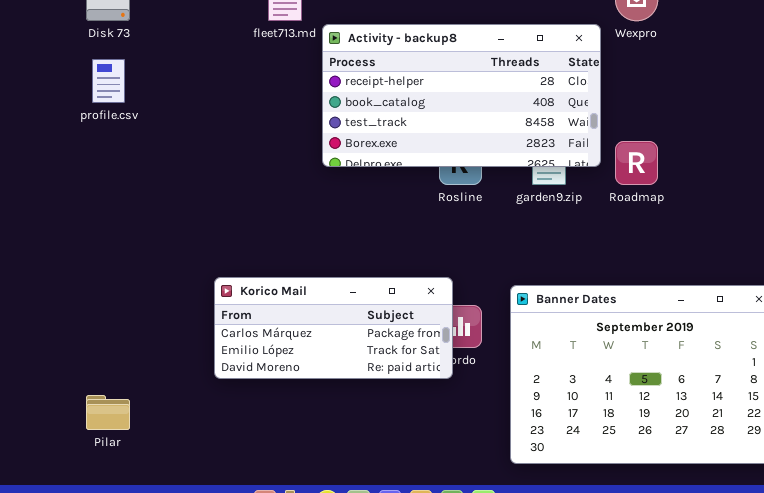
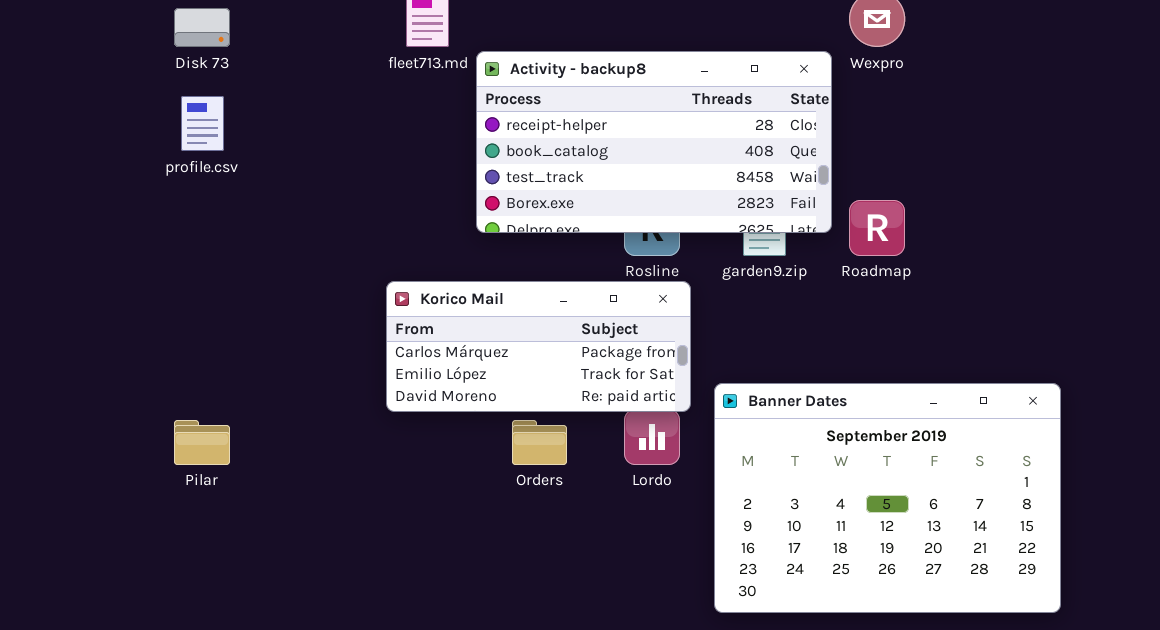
Korico Mail: [214,277,453,379] -> [386,281,691,412], moved
Pilar: [86,395,130,430] -> [174,420,230,465], moved

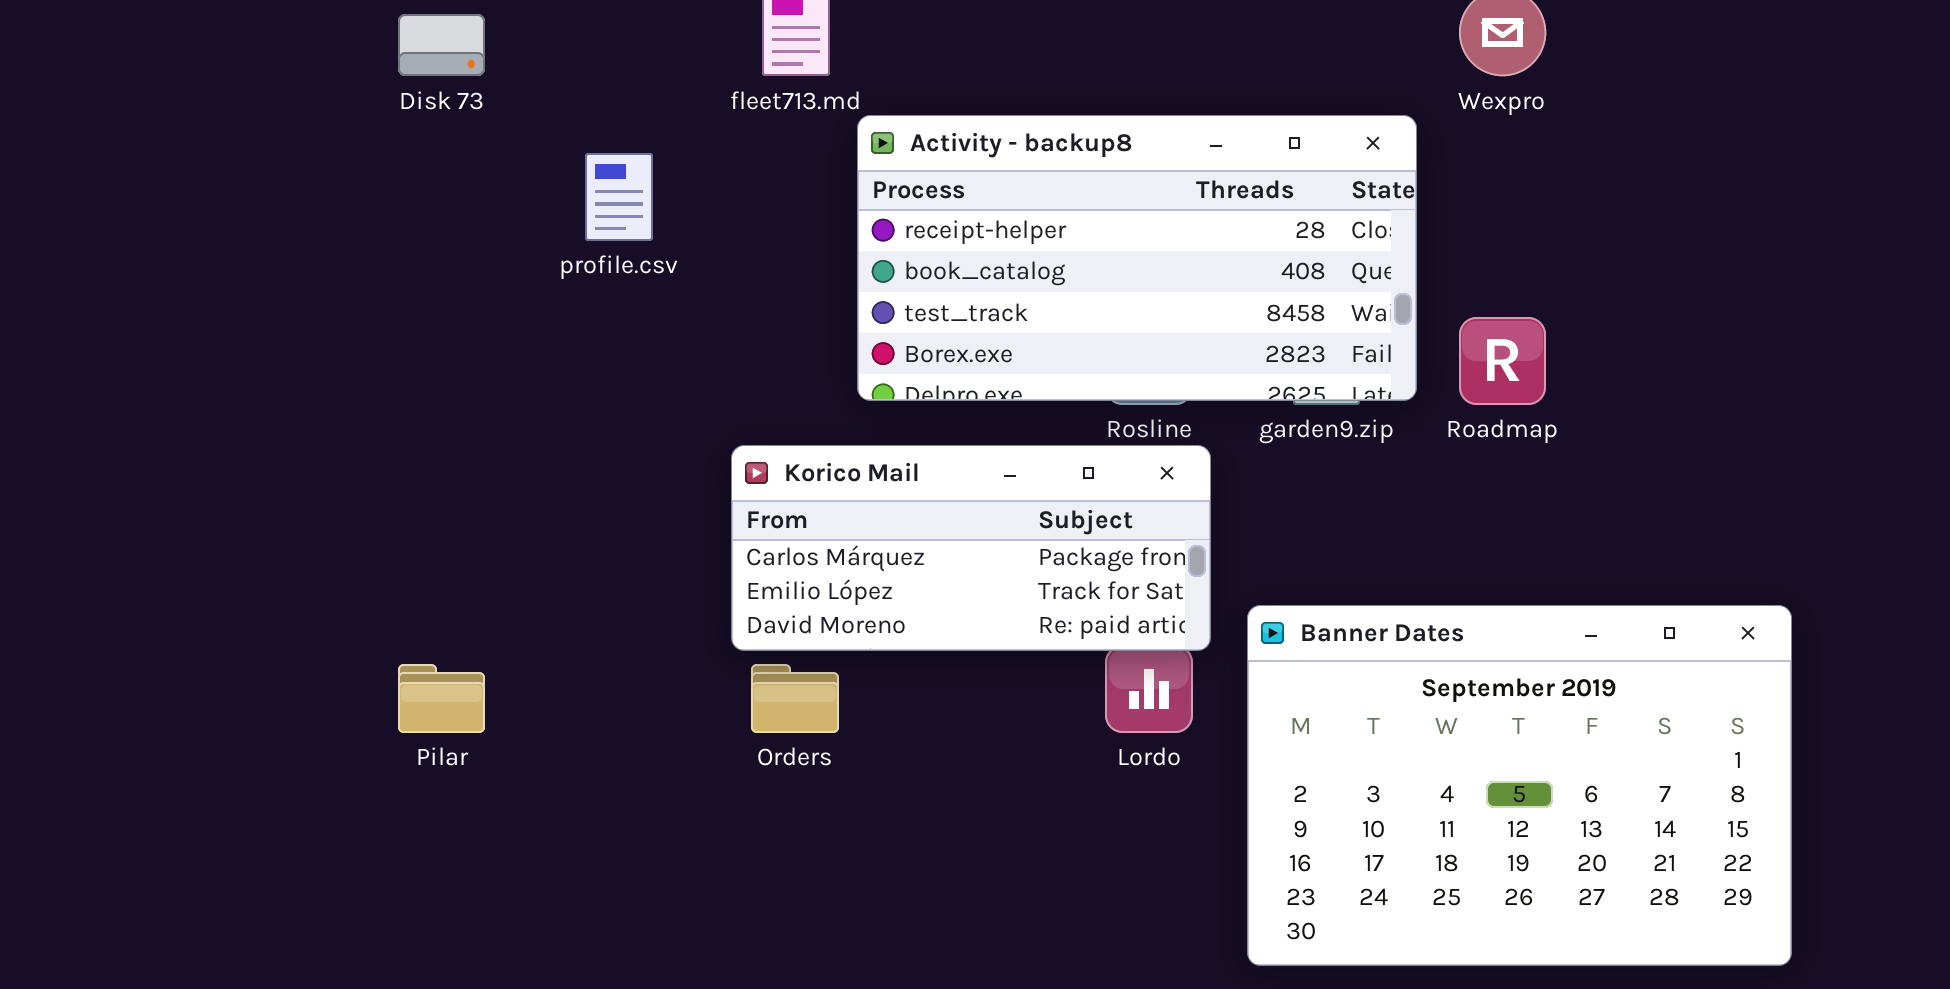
Activity - backup8: [476,51,832,233] -> [857,115,1417,401], moved
profile.csv: [181,96,224,151] -> [585,153,653,241], moved
Orders: [512,420,567,465] -> [751,664,839,733], moved

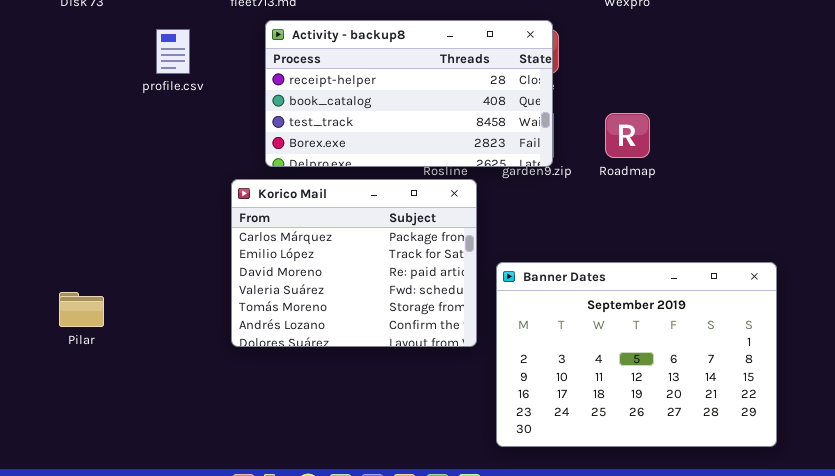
Activity - backup8: [857,115,1417,401] -> [265,20,553,167], moved
Korico Mail: [731,445,1211,651] -> [231,179,477,347], resized

